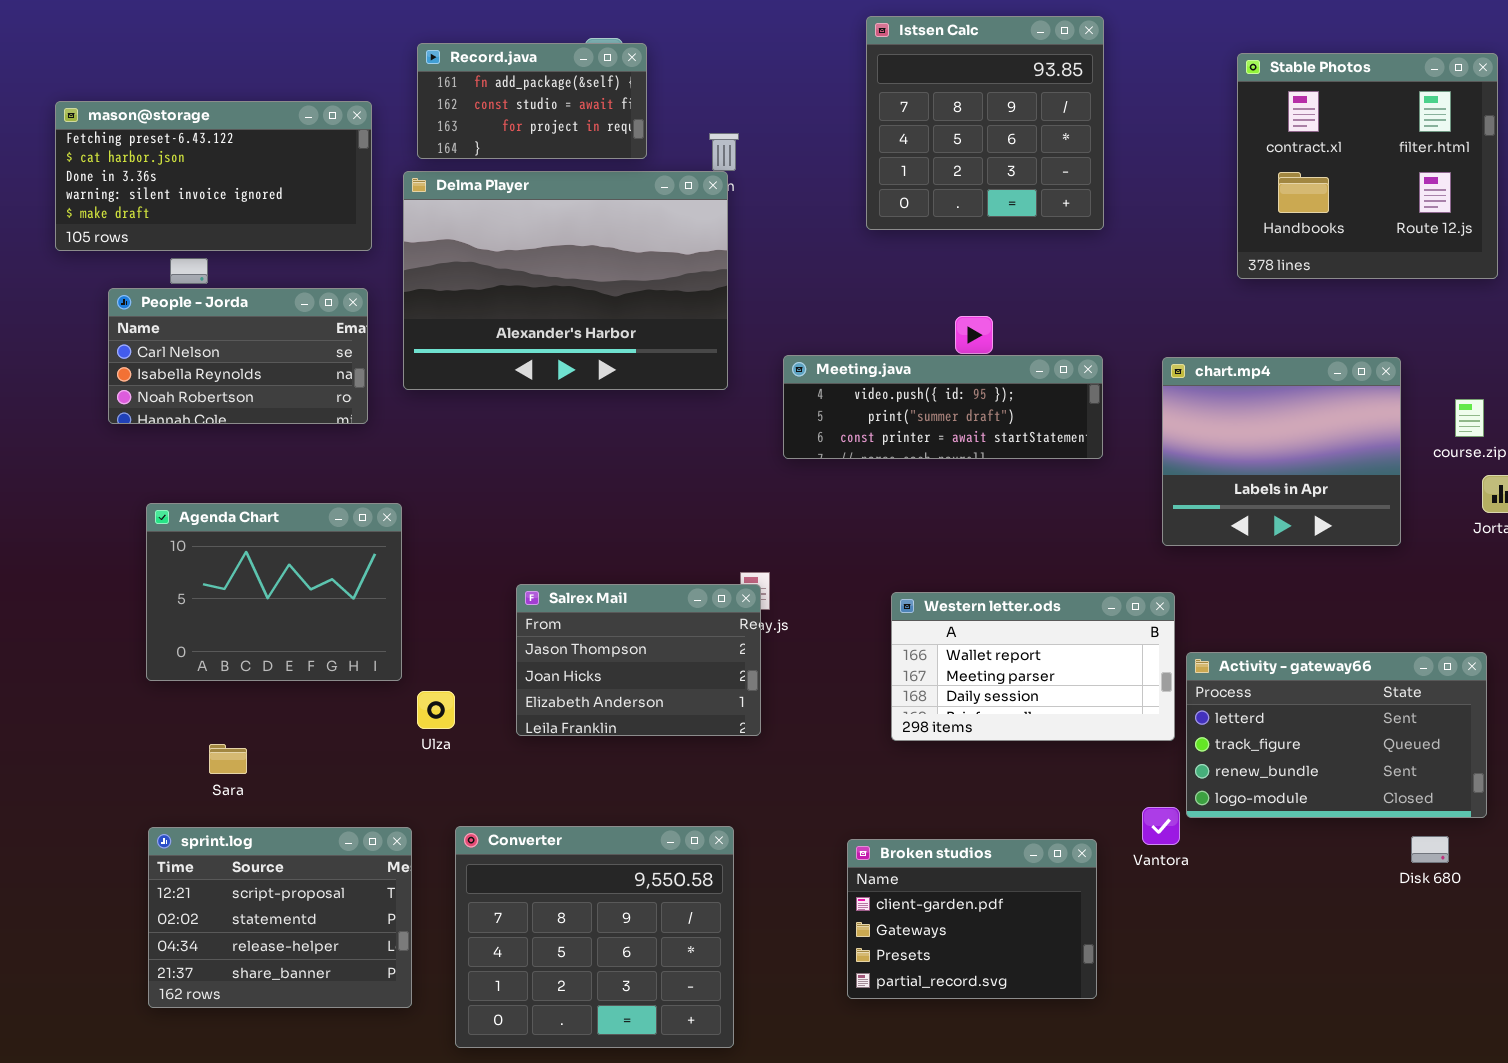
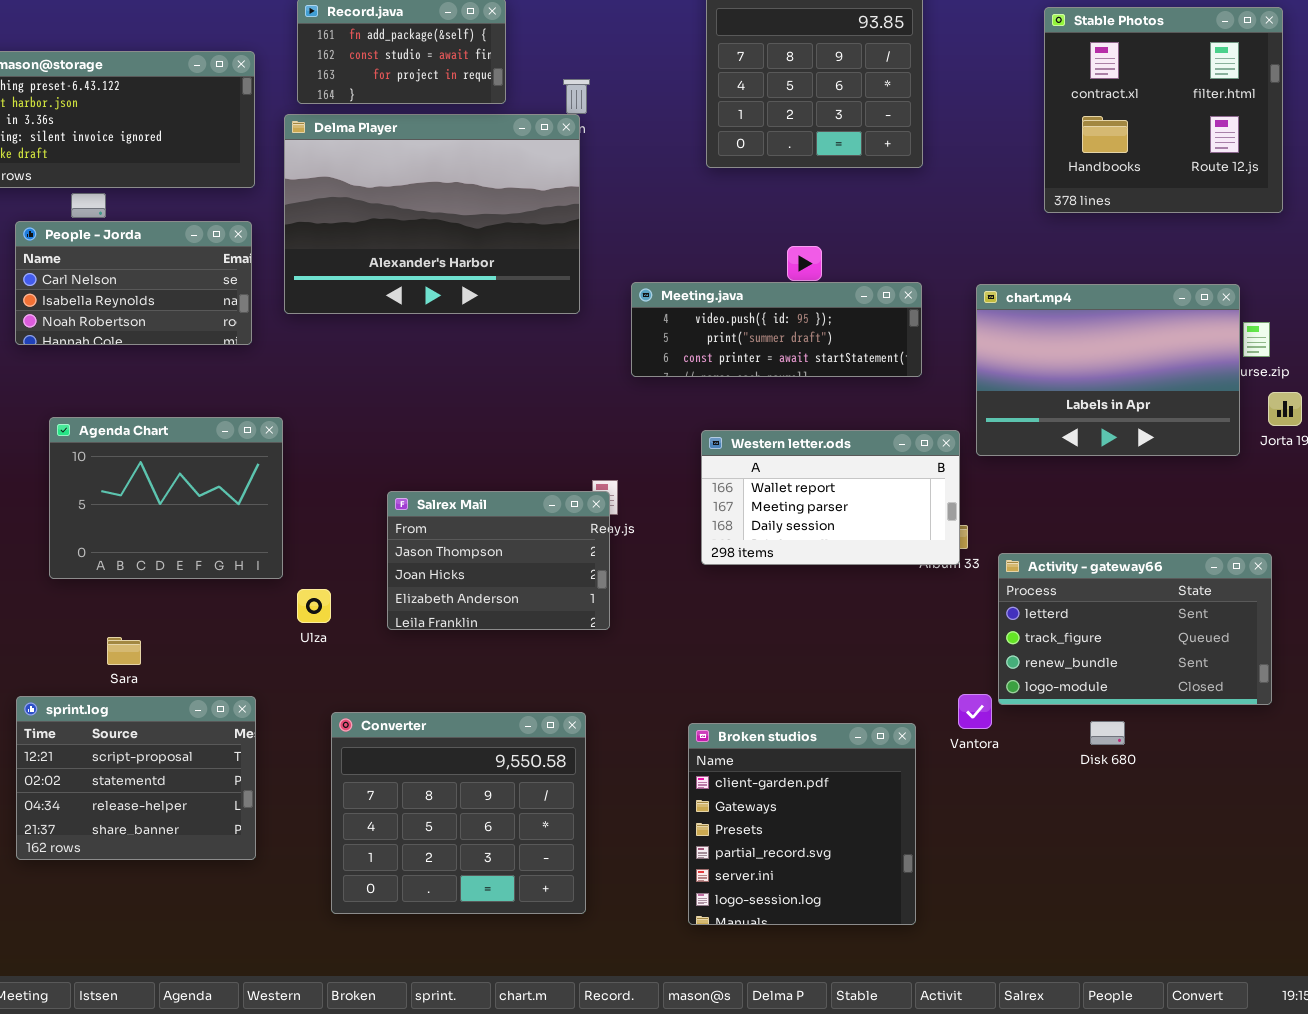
chart.mp4: [1162,357,1401,546] -> [976,284,1240,456], resized
Western letter.ods: [891,592,1175,741] -> [701,430,960,565], moved
sprint.log: [148,827,412,1008] -> [16,696,256,860], moved
Disk 680: [1411,836,1449,863] -> [1090,721,1125,745], moved
Broken studios: [847,839,1097,999] -> [688,723,916,925], resized

